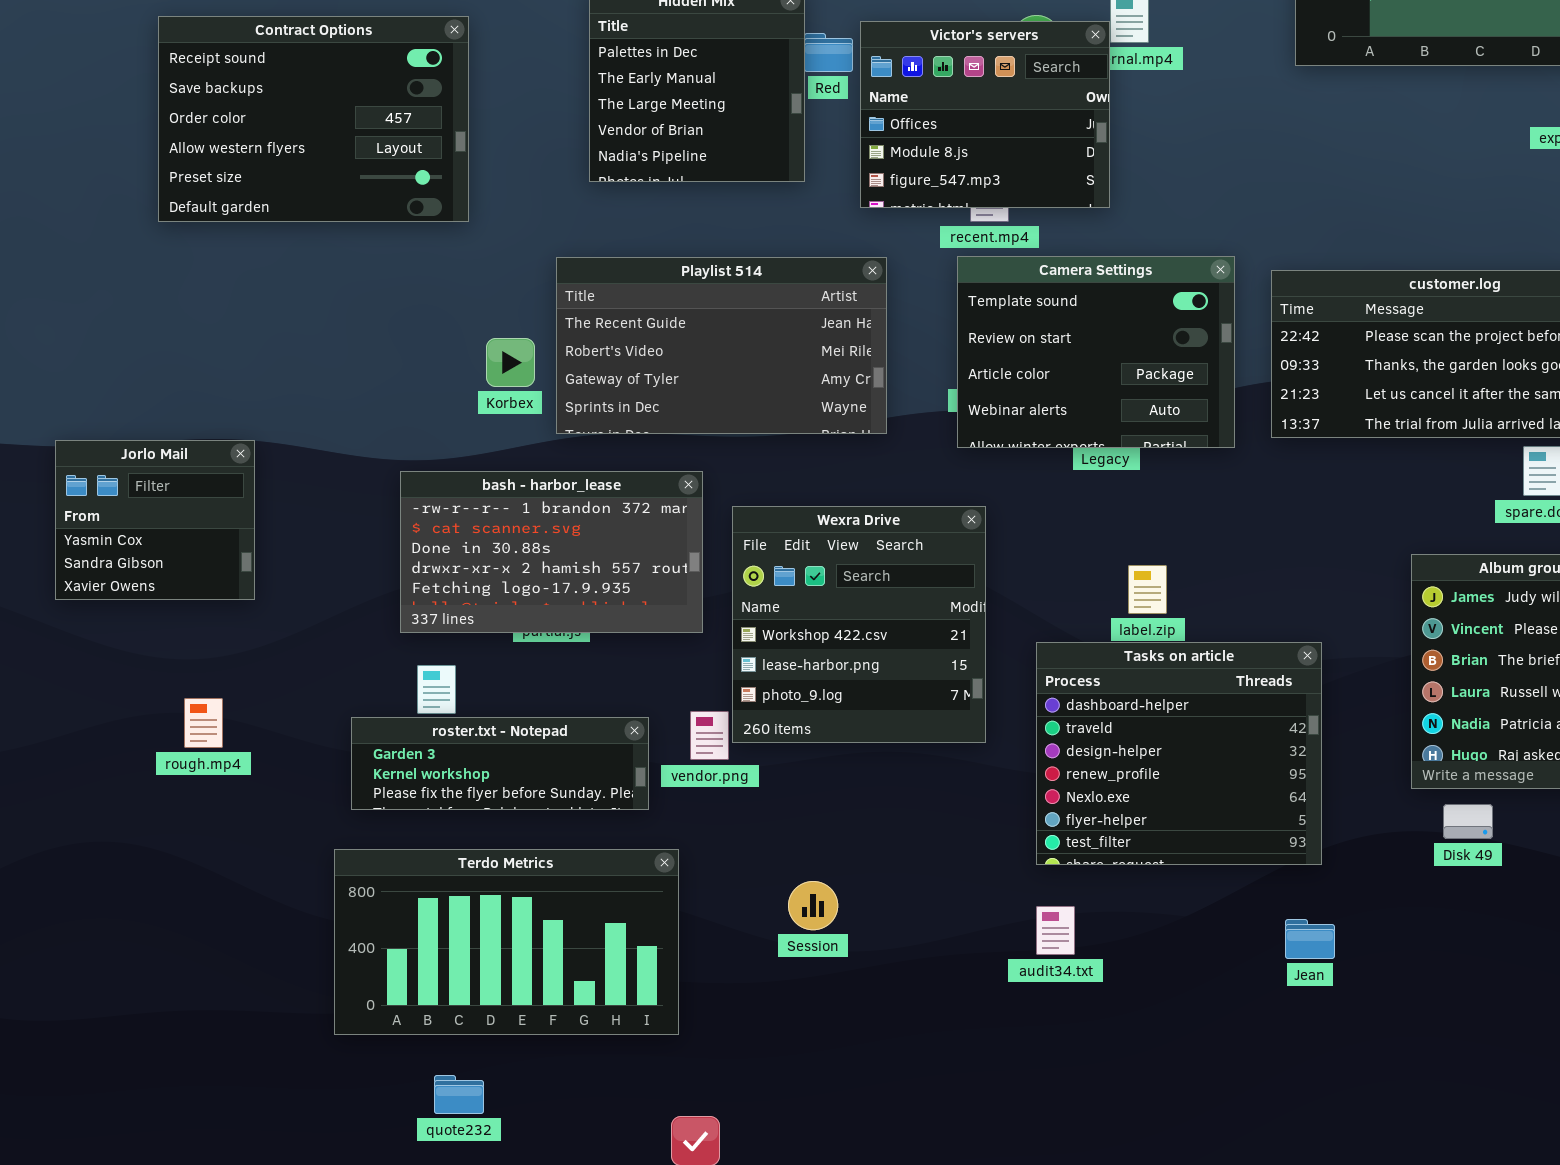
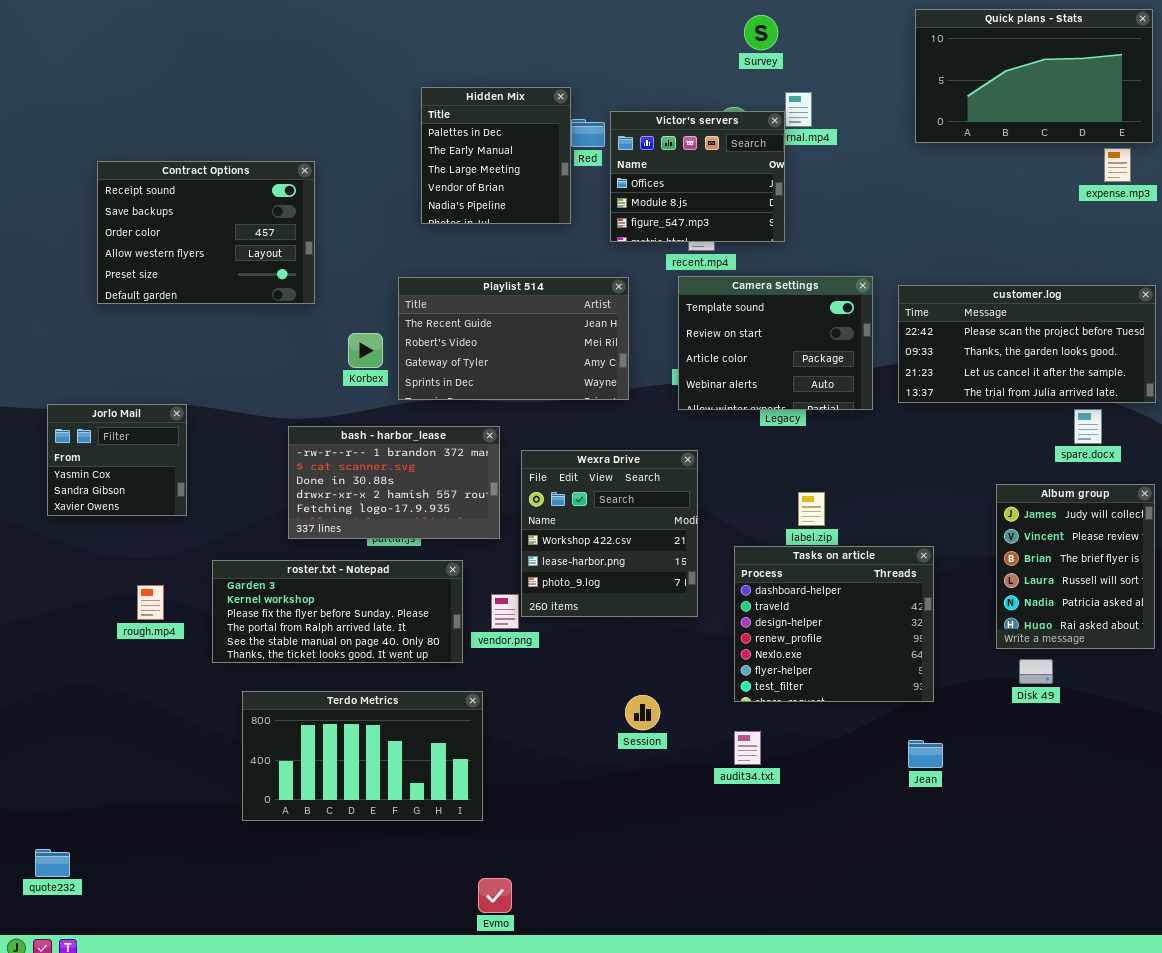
Contract Options: [158,16,469,222] -> [97,161,315,304], moved
roster.txt - Notepad: [351,717,649,810] -> [212,560,463,663], resized
Session: [788,881,838,930] -> [625,695,660,730], moved
quote232: [434,1075,484,1114] -> [35,849,70,877], moved

